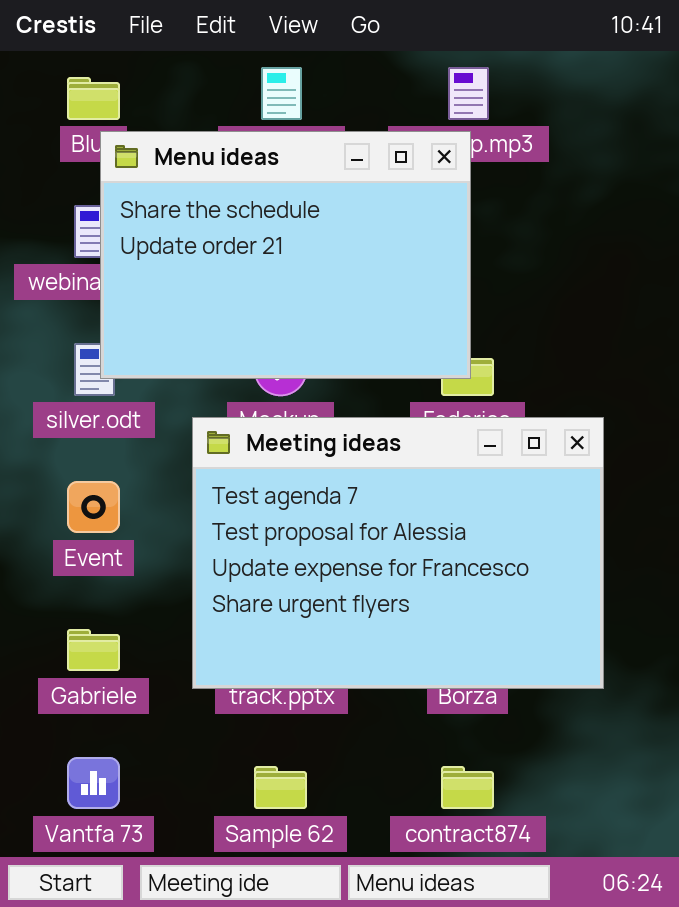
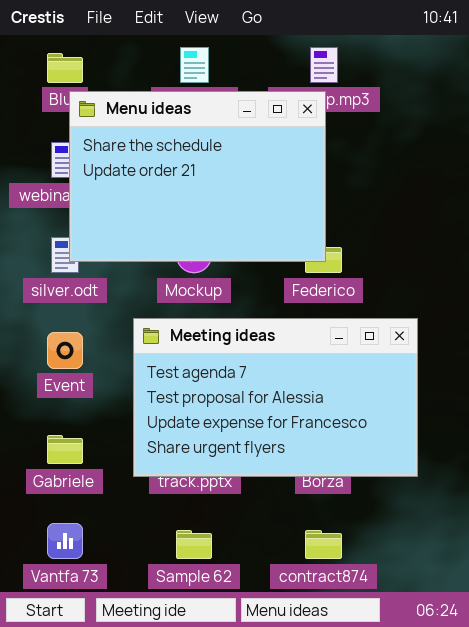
Meeting ideas: [192,417,604,689] -> [133,318,418,477], resized

